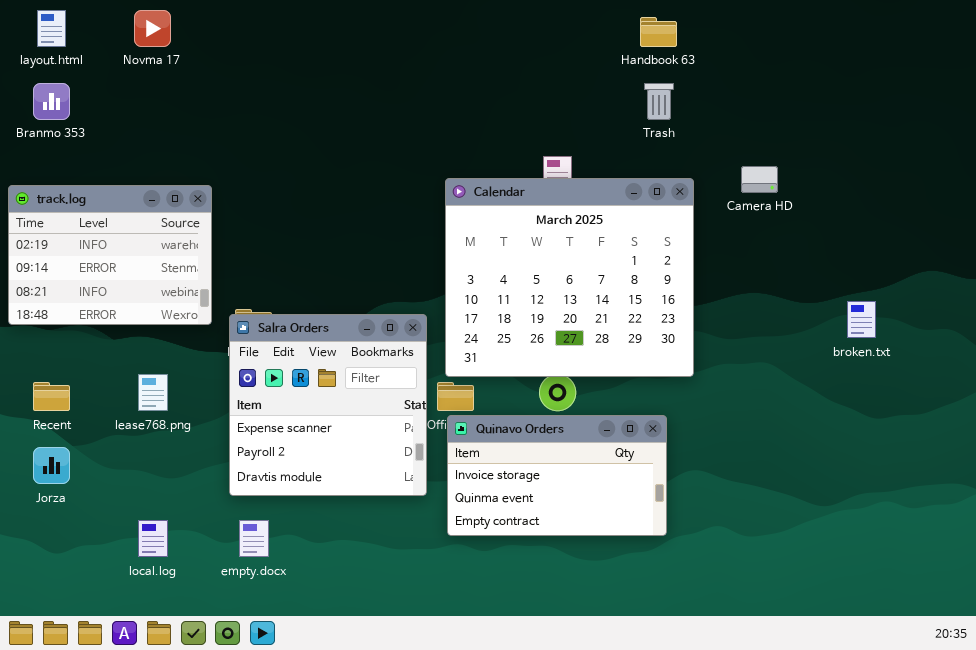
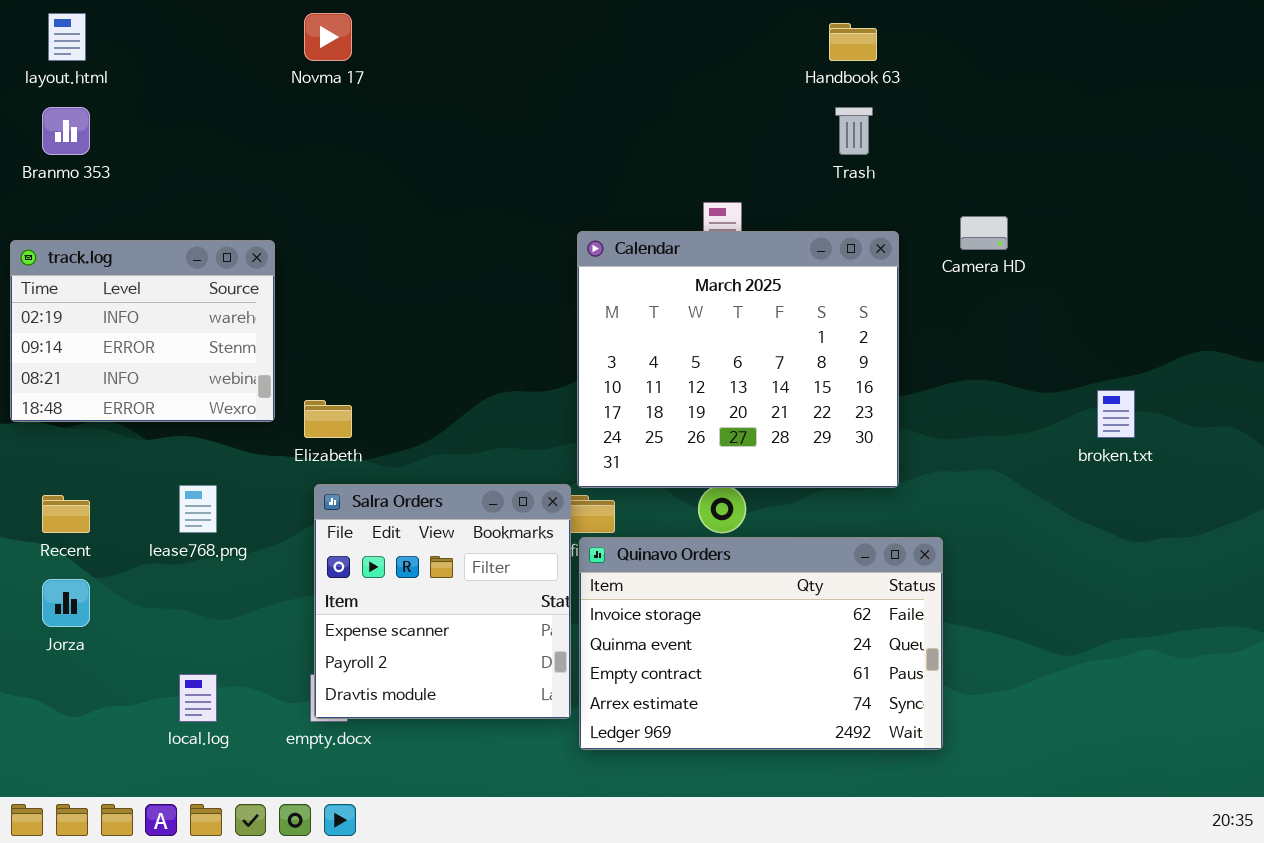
Novma 17: [134,10,171,47] -> [304,13,352,61], moved
Salra Orders: [229,314,427,496] -> [314,484,571,719], moved
Quinavo Orders: [447,415,667,536] -> [579,537,943,750], resized

